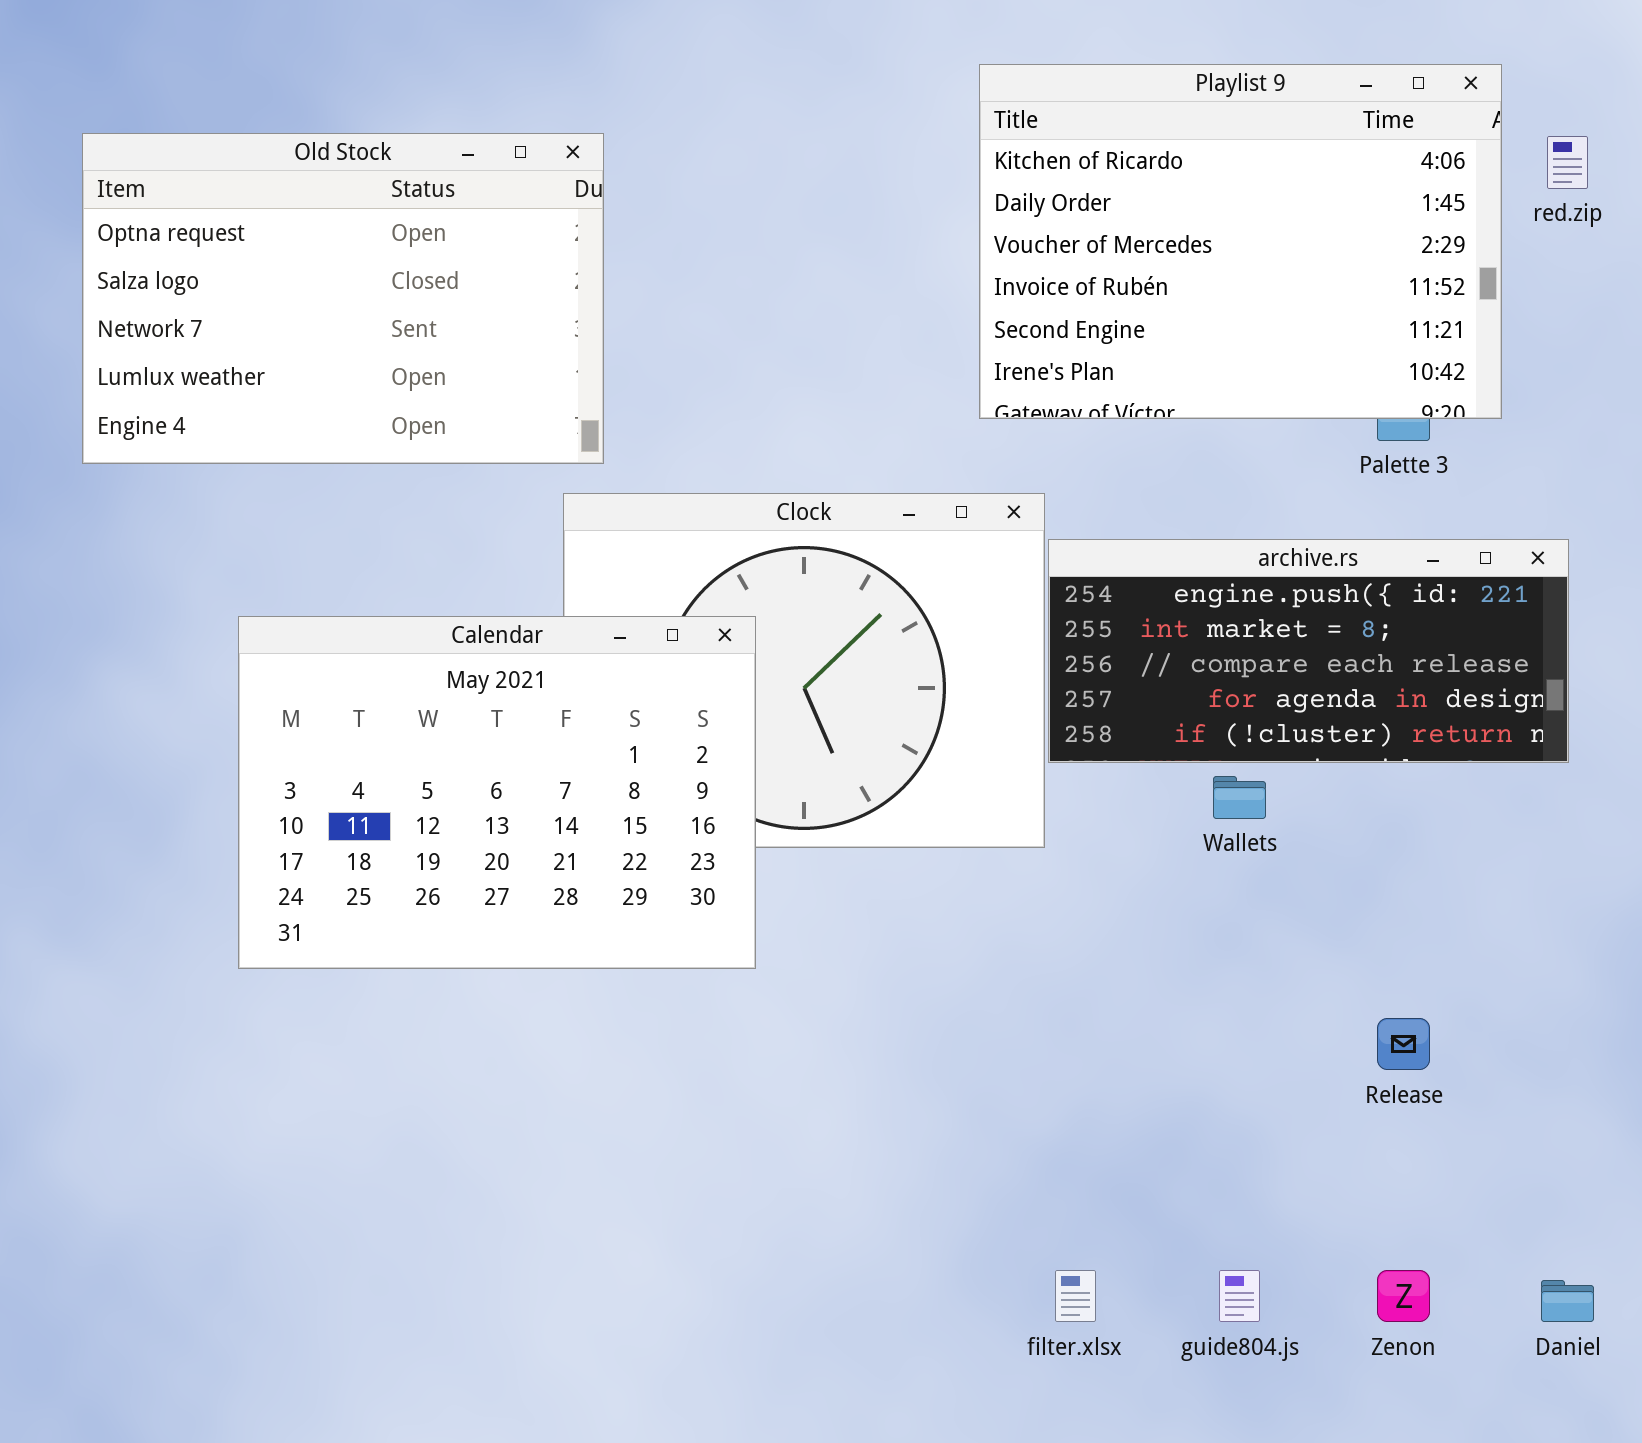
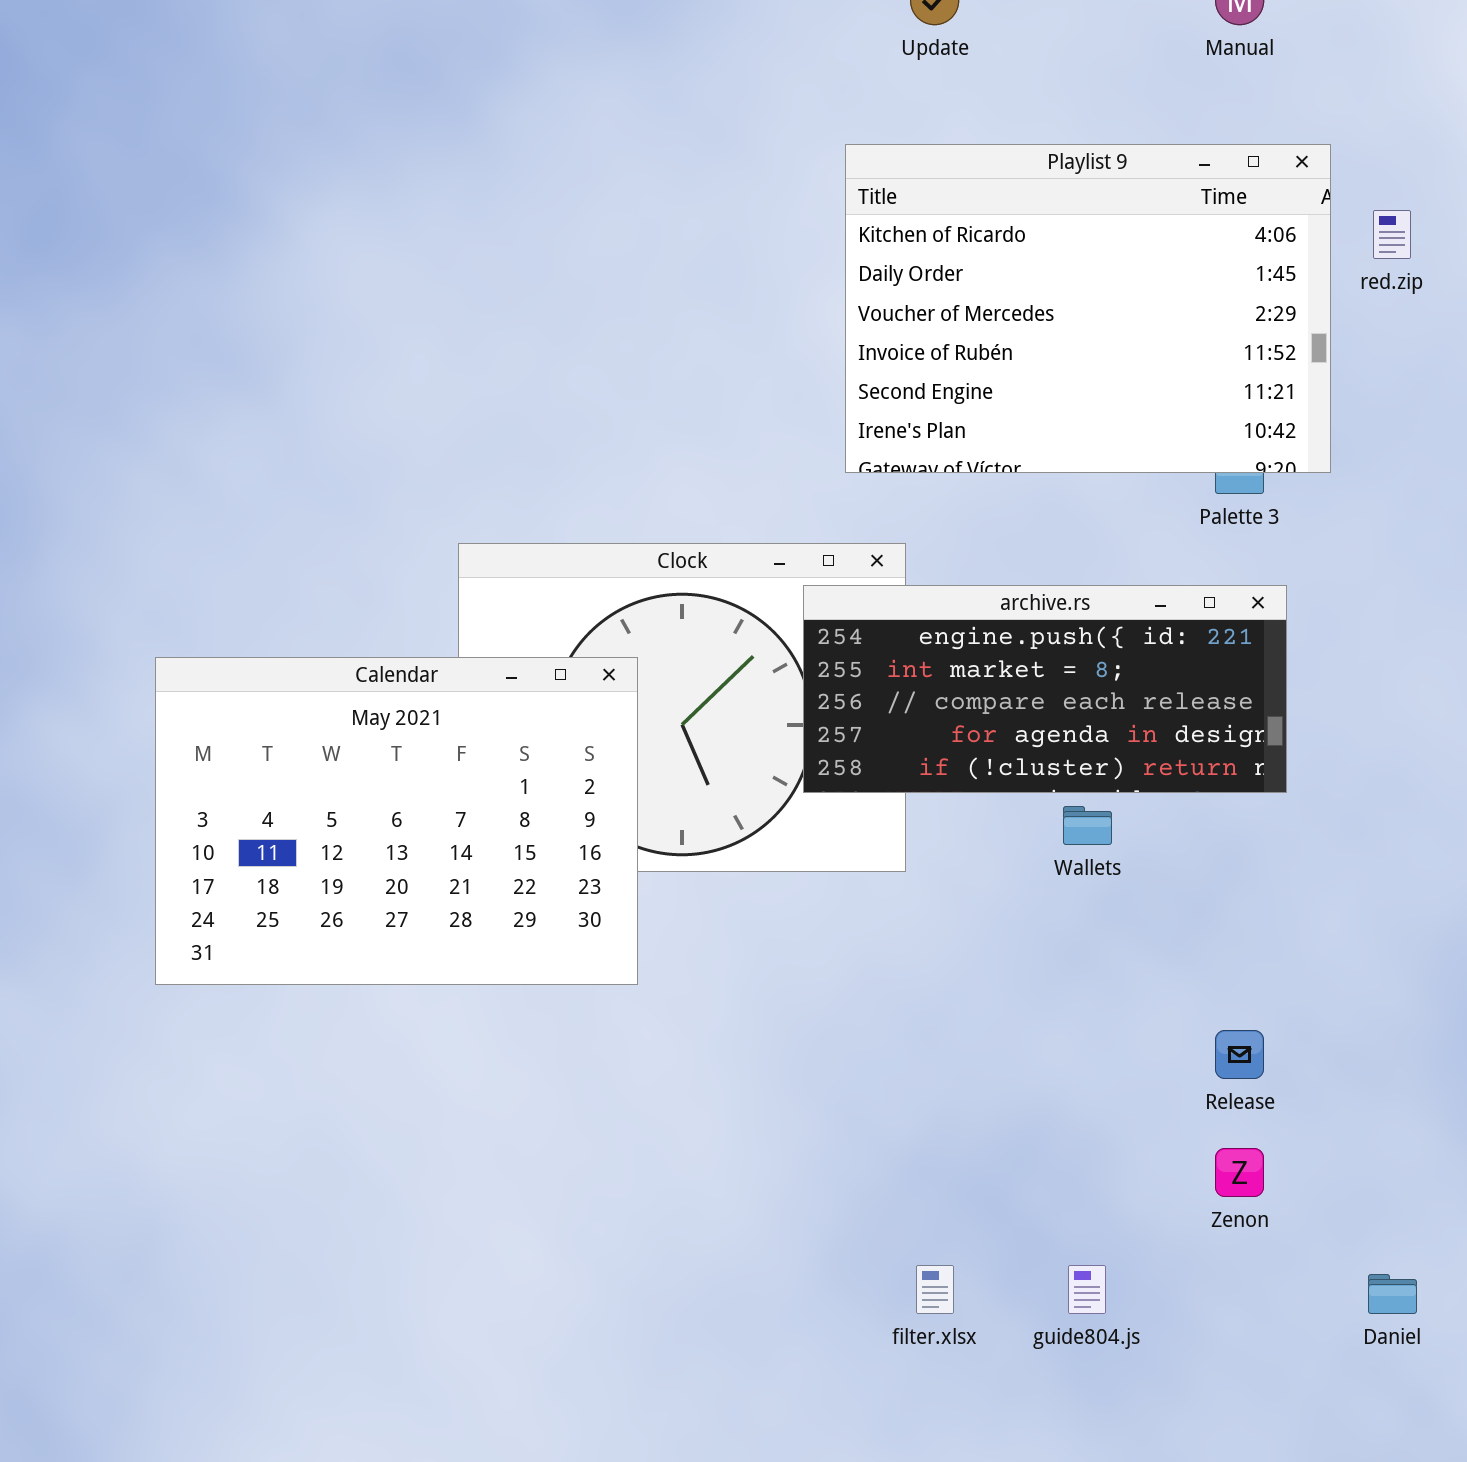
Old Stock: [82,133,604,464] -> none, closed
archive.rs: [1048,539,1569,763] -> [803,585,1287,793], moved
Zenon: [1377,1270,1430,1322] -> [1215,1148,1264,1197], moved

